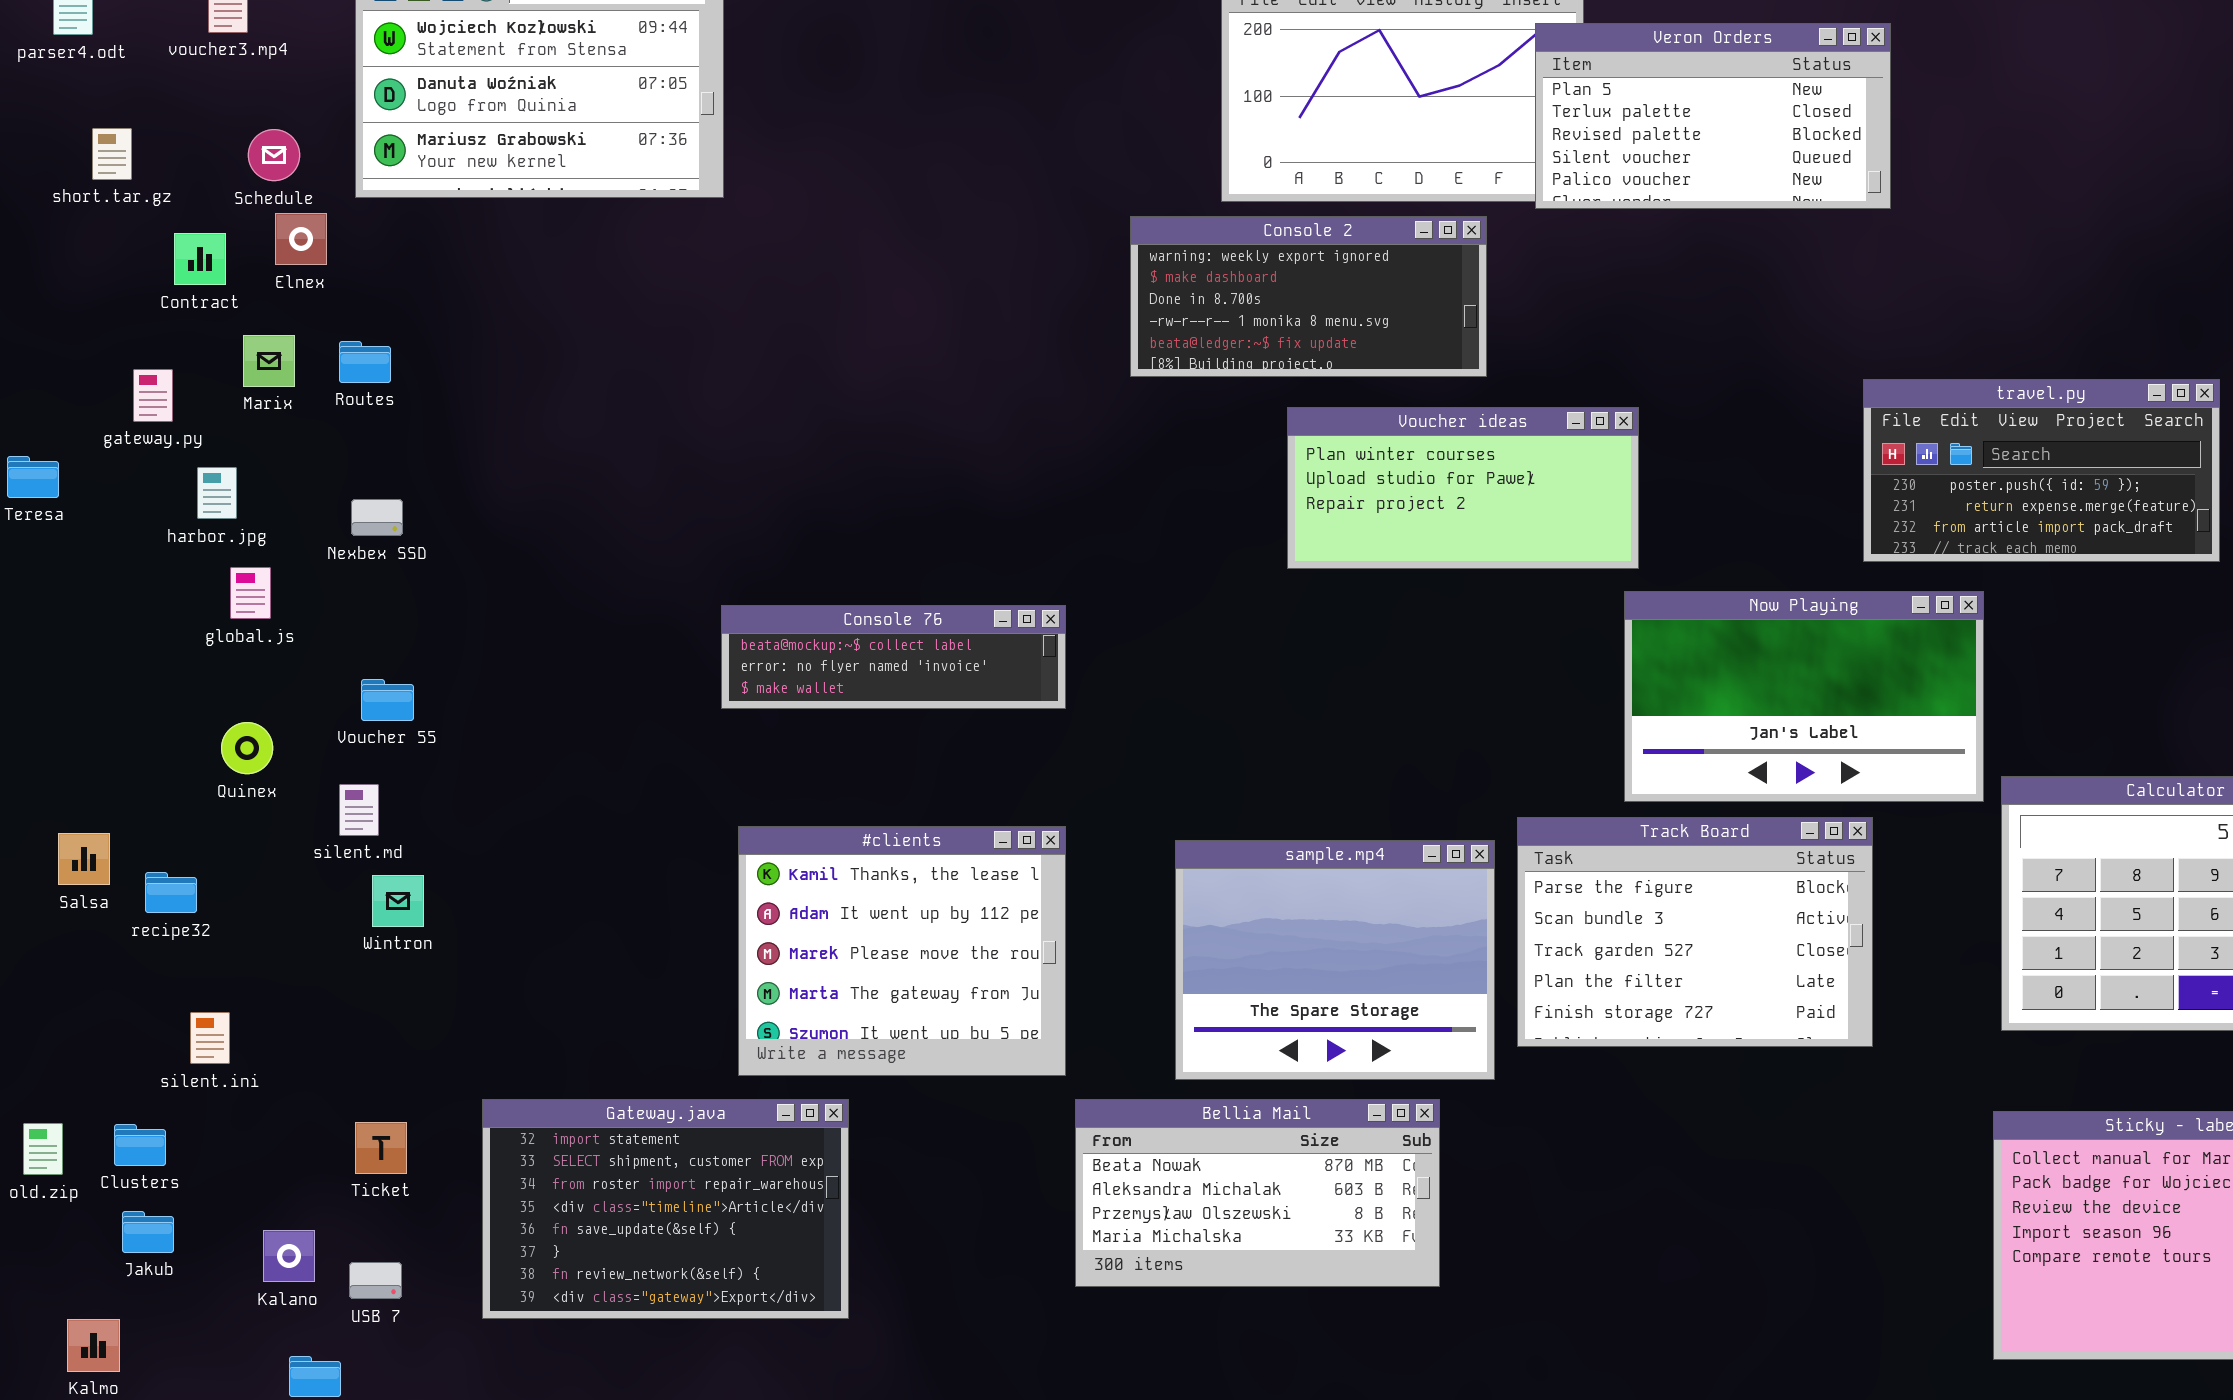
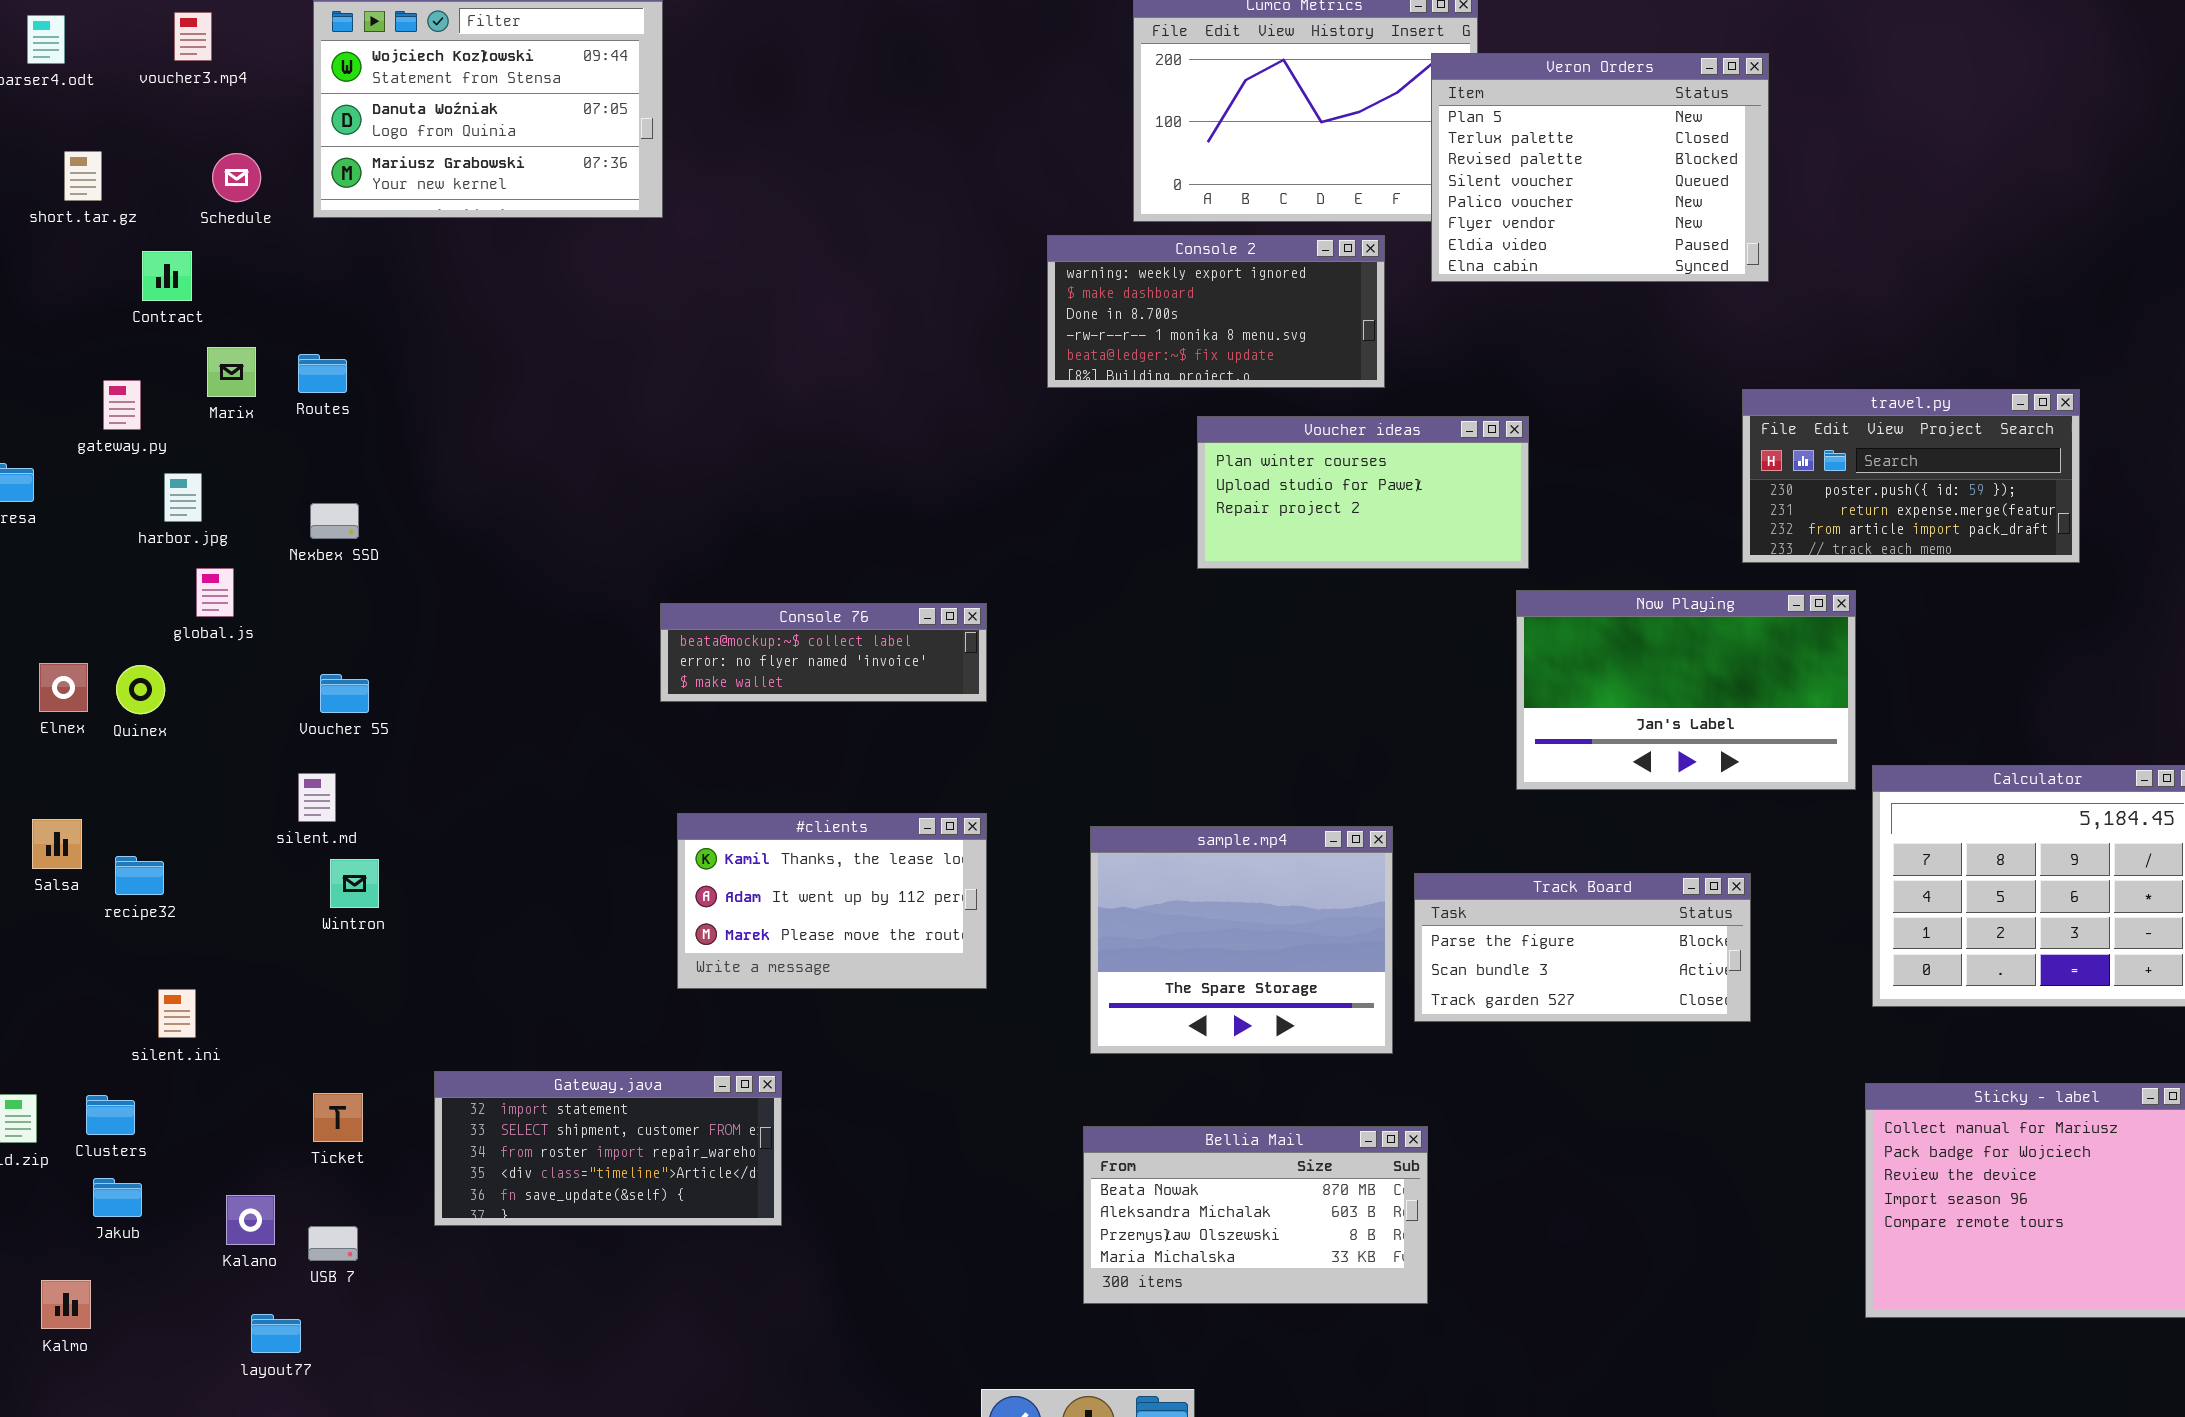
Veron Orders: [1535,23,1891,209] -> [1431,53,1769,282], resized
Elnex: [275,213,327,265] -> [39,663,88,712], moved
Quinex: [221,722,273,774] -> [116,665,165,714], moved
Track Board: [1517,817,1873,1047] -> [1414,873,1751,1022], resized
#clients: [738,826,1066,1076] -> [677,813,987,989], resized
Gateway.java: [482,1099,849,1319] -> [434,1071,782,1226], resized
Bellia Mail: [1075,1099,1440,1287] -> [1083,1126,1428,1304], moved

